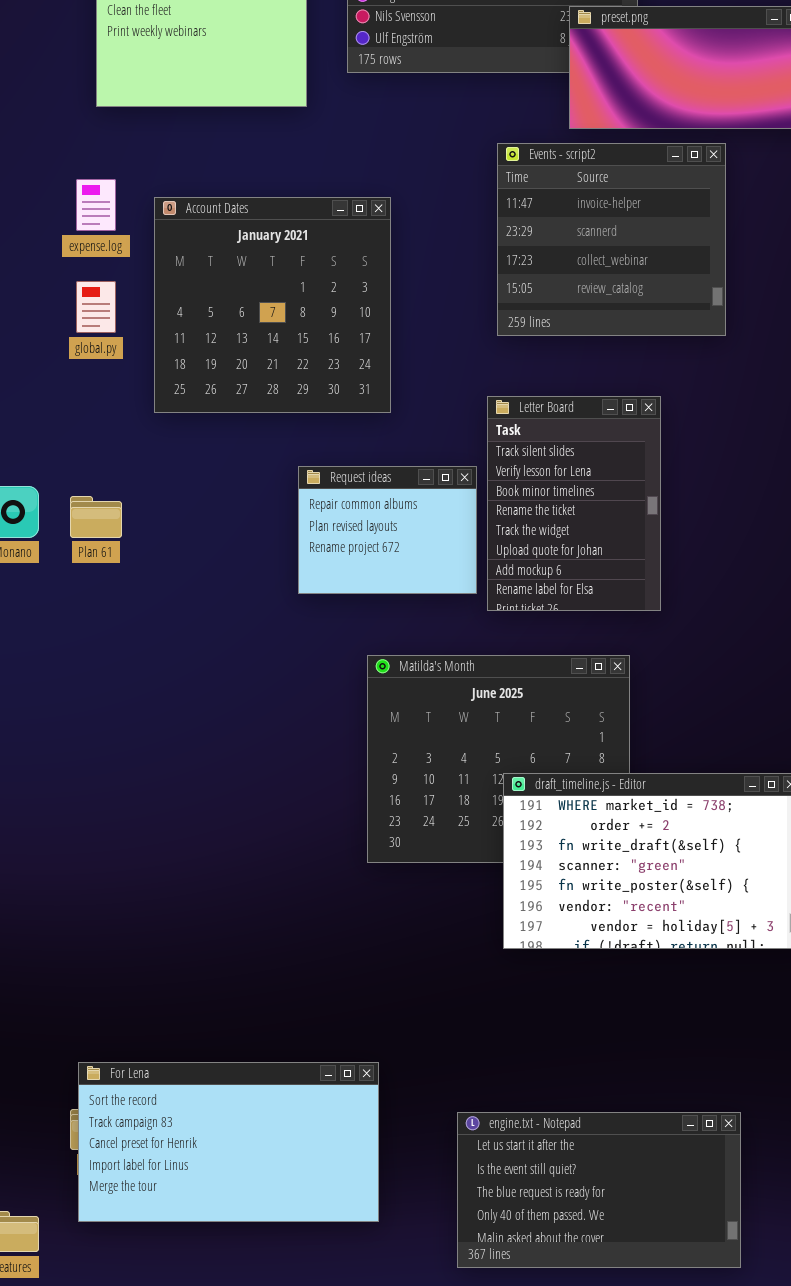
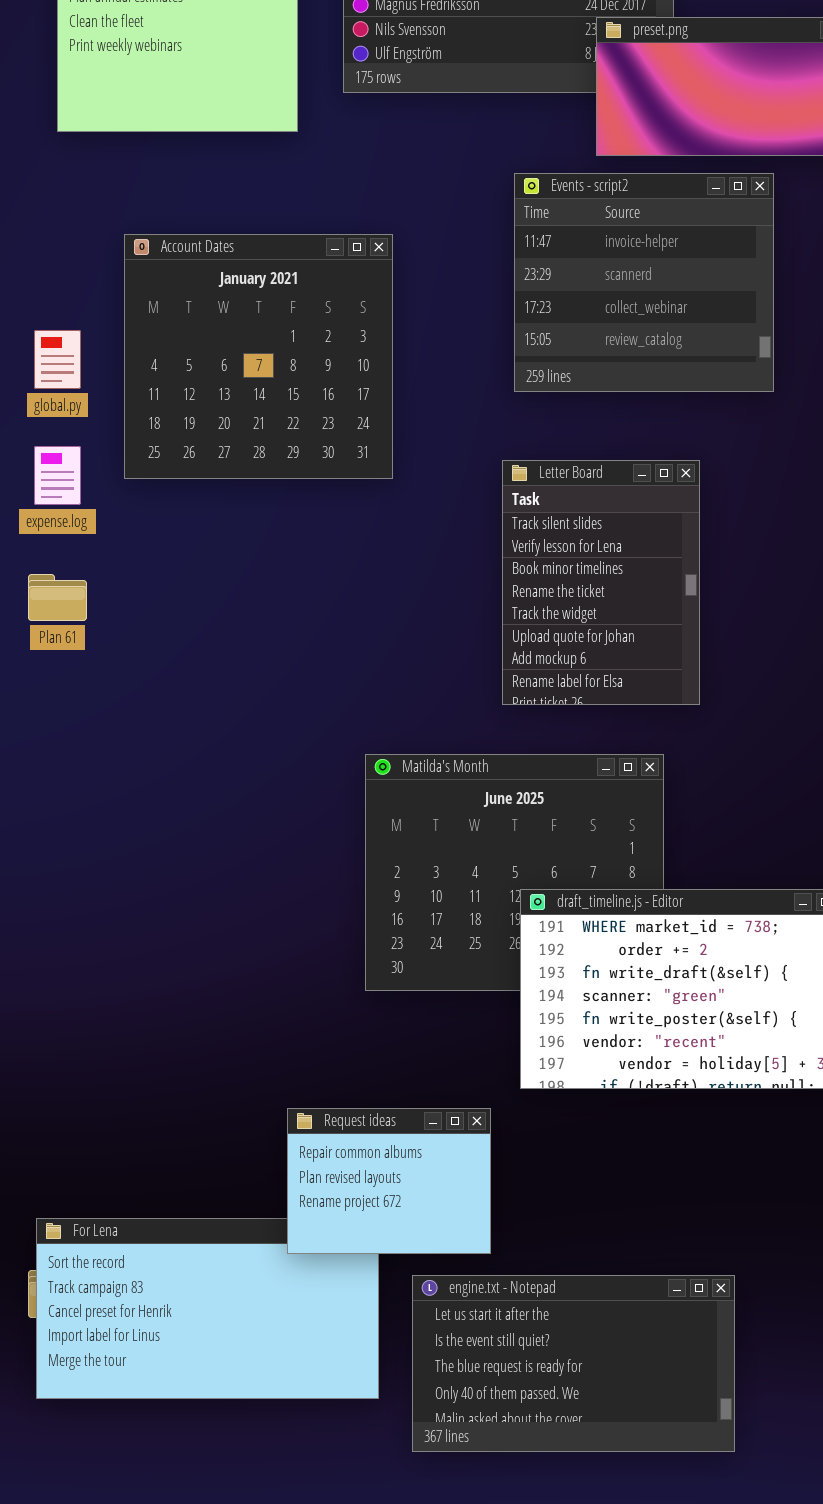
expense.log: [76,179,116,231] -> [34,446,81,505], moved
Request ideas: [298,466,477,594] -> [287,1108,491,1254], moved
engine.txt - Notepad: [457,1112,741,1268] -> [412,1275,735,1452], moved

